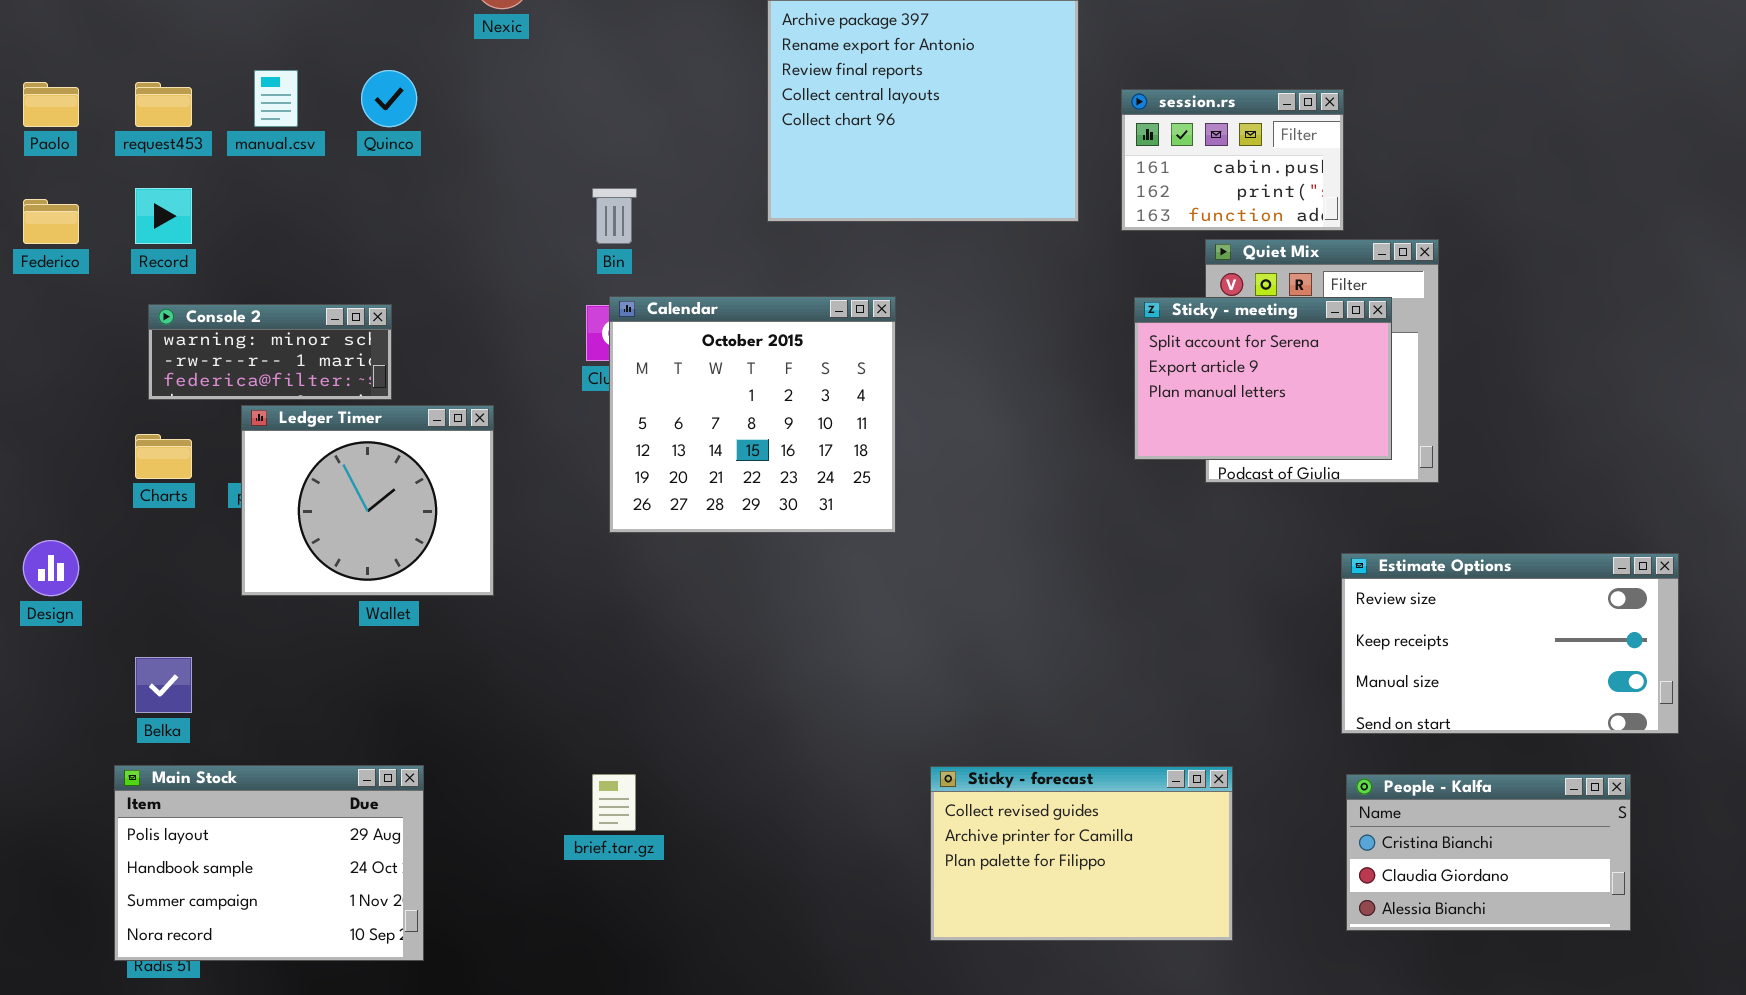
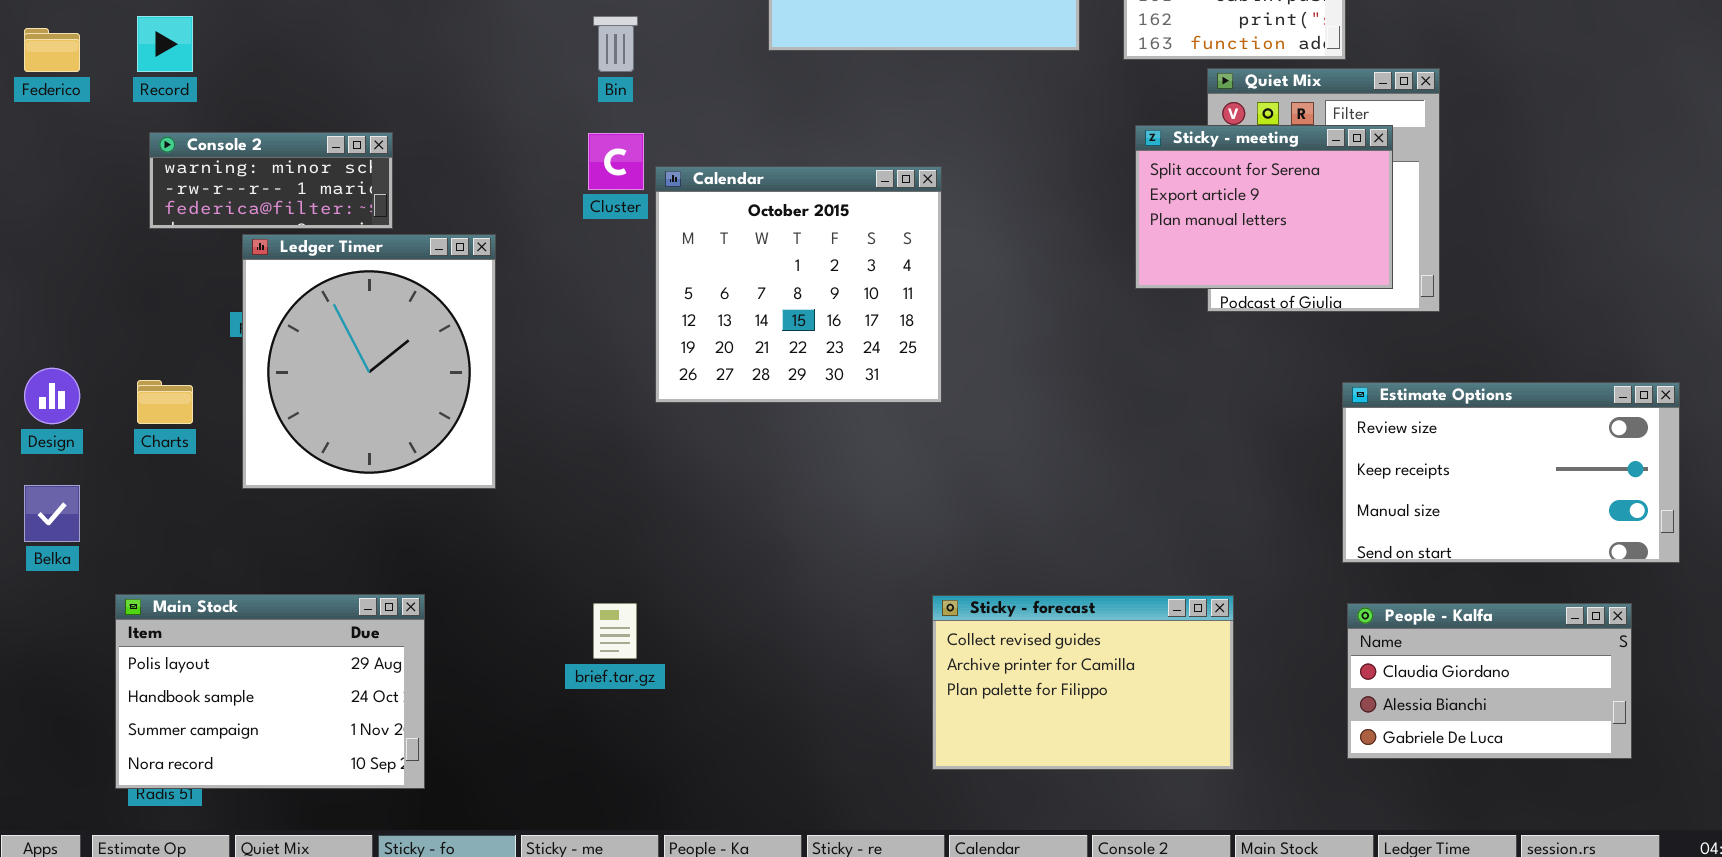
Calendar: [609,296,896,533] -> [655,166,942,403], moved
Ledger Timer: [241,405,494,596] -> [242,234,496,489], resized
Charts: [135,434,192,479] -> [137,380,193,424], moved
Belka: [135,657,192,713] -> [24,485,80,542], moved
People - Kalfa: [1346,774,1631,931] -> [1347,603,1632,759], scrolled down 1 row

